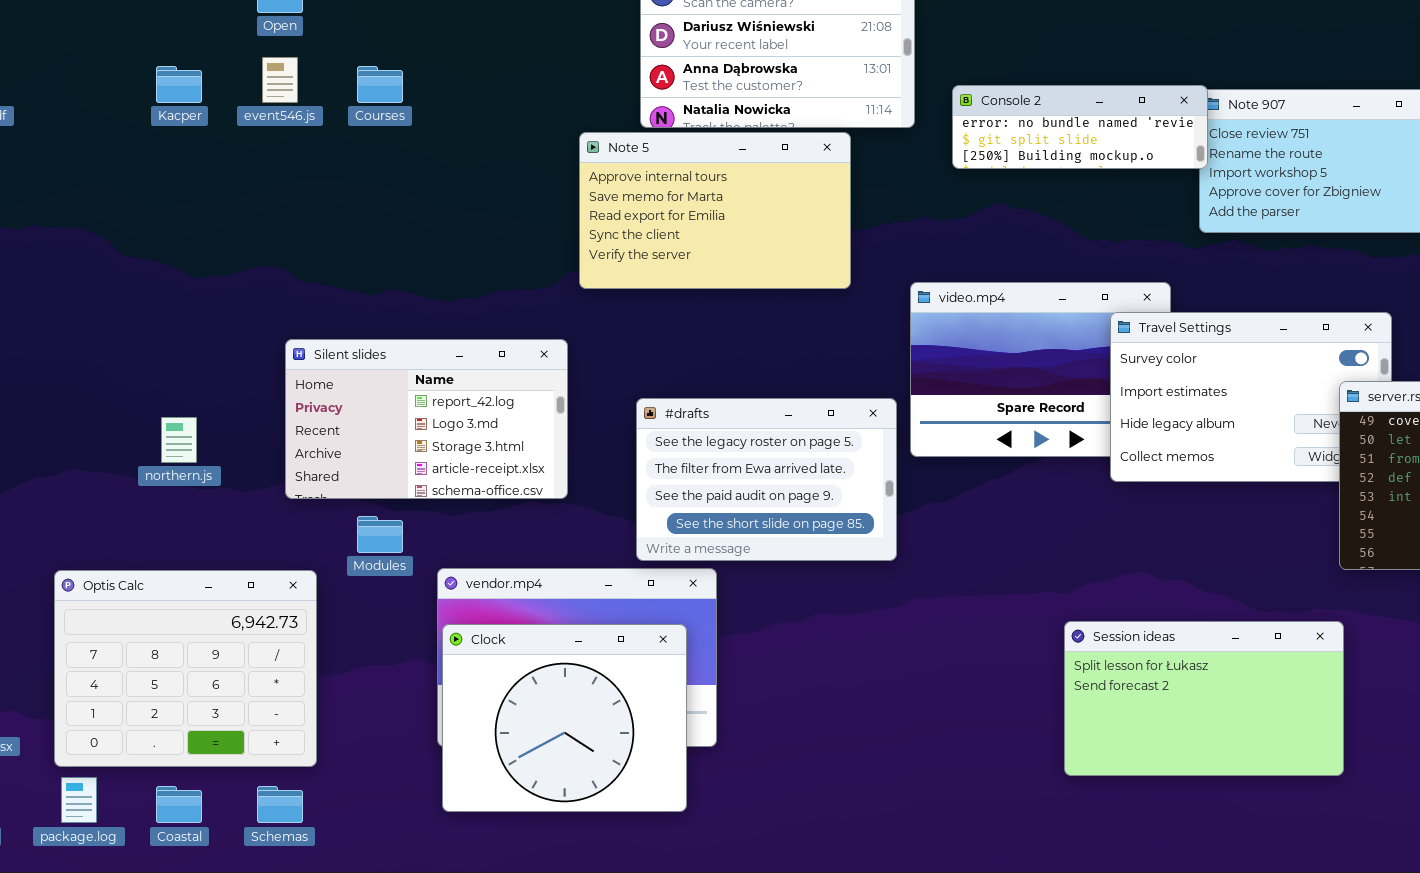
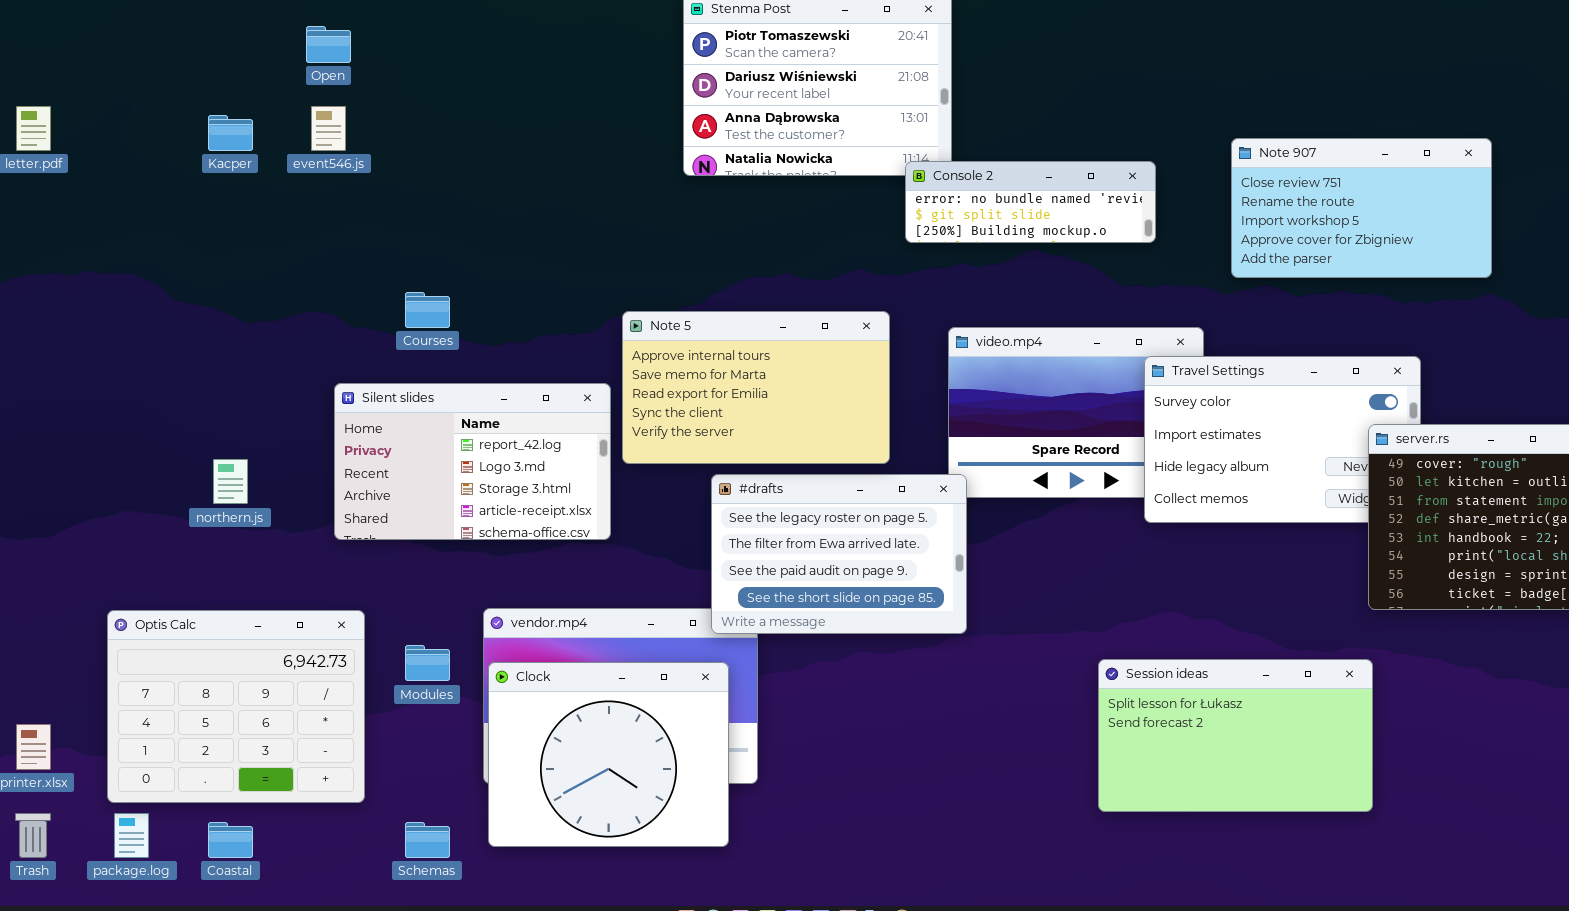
Courses: [357,66,403,103] -> [405,292,450,328], moved
Console 2: [952,85,1208,169] -> [905,161,1156,243], moved
Note 5: [579,132,851,289] -> [622,311,890,464], moved
#drafts: [636,398,897,561] -> [711,474,967,634], moved
Modules: [357,516,403,553] -> [405,645,450,681], moved
Schemas: [257,786,303,823] -> [405,822,450,858], moved

